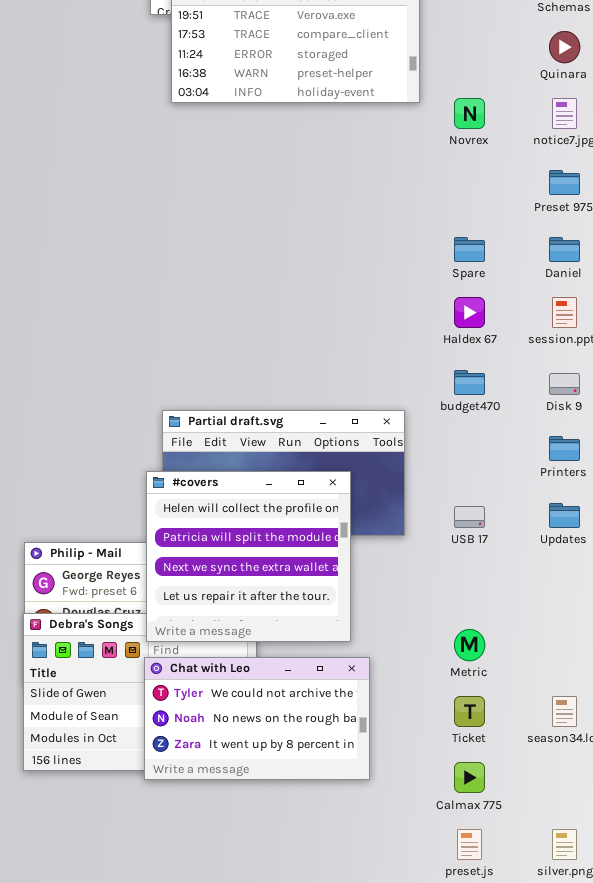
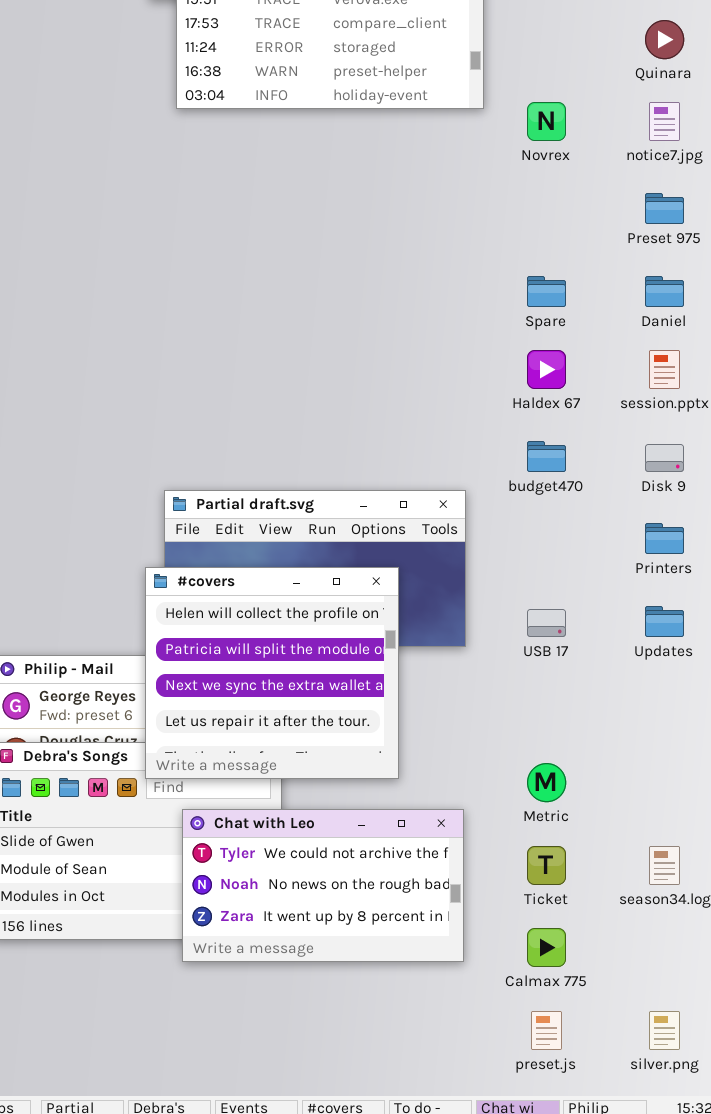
Chat with Leo: [144,657,370,780] -> [182,809,464,962], moved

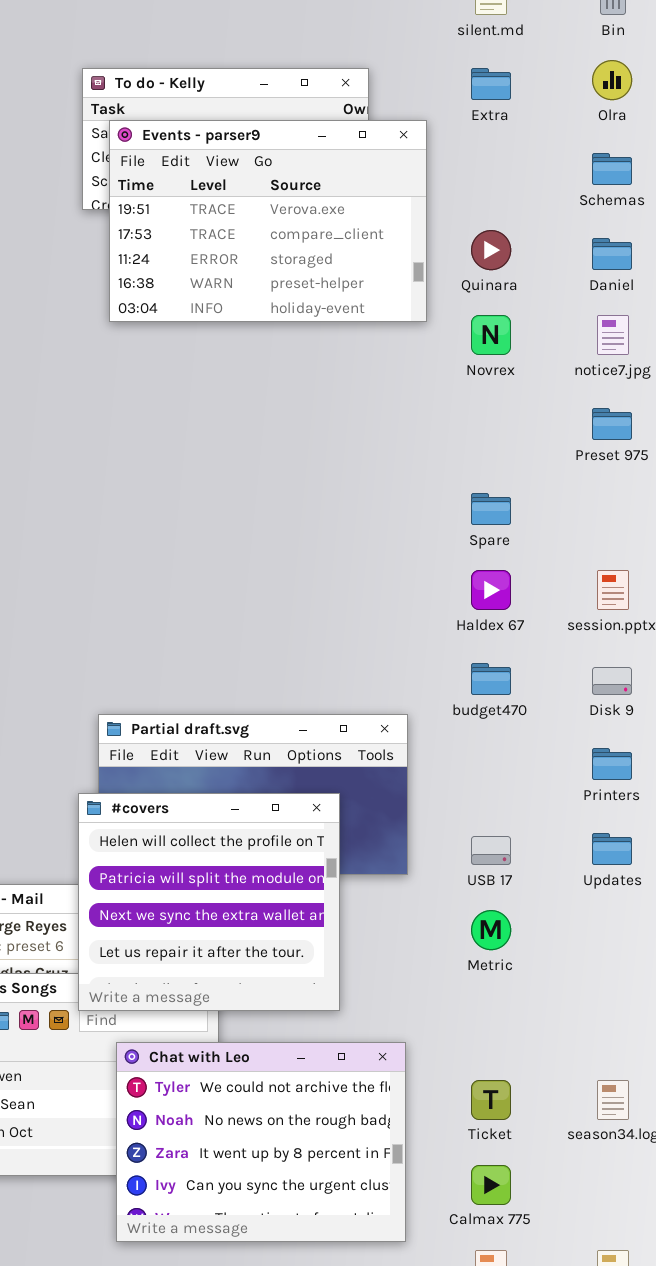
Quinara: [645,20,684,59] -> [471,230,511,270], moved
Daniel: [645,276,684,307] -> [592,238,632,270], moved
Metric: [527,763,566,802] -> [471,910,511,950], moved
Chat with Leo: [182,809,464,962] -> [116,1042,406,1242], resized

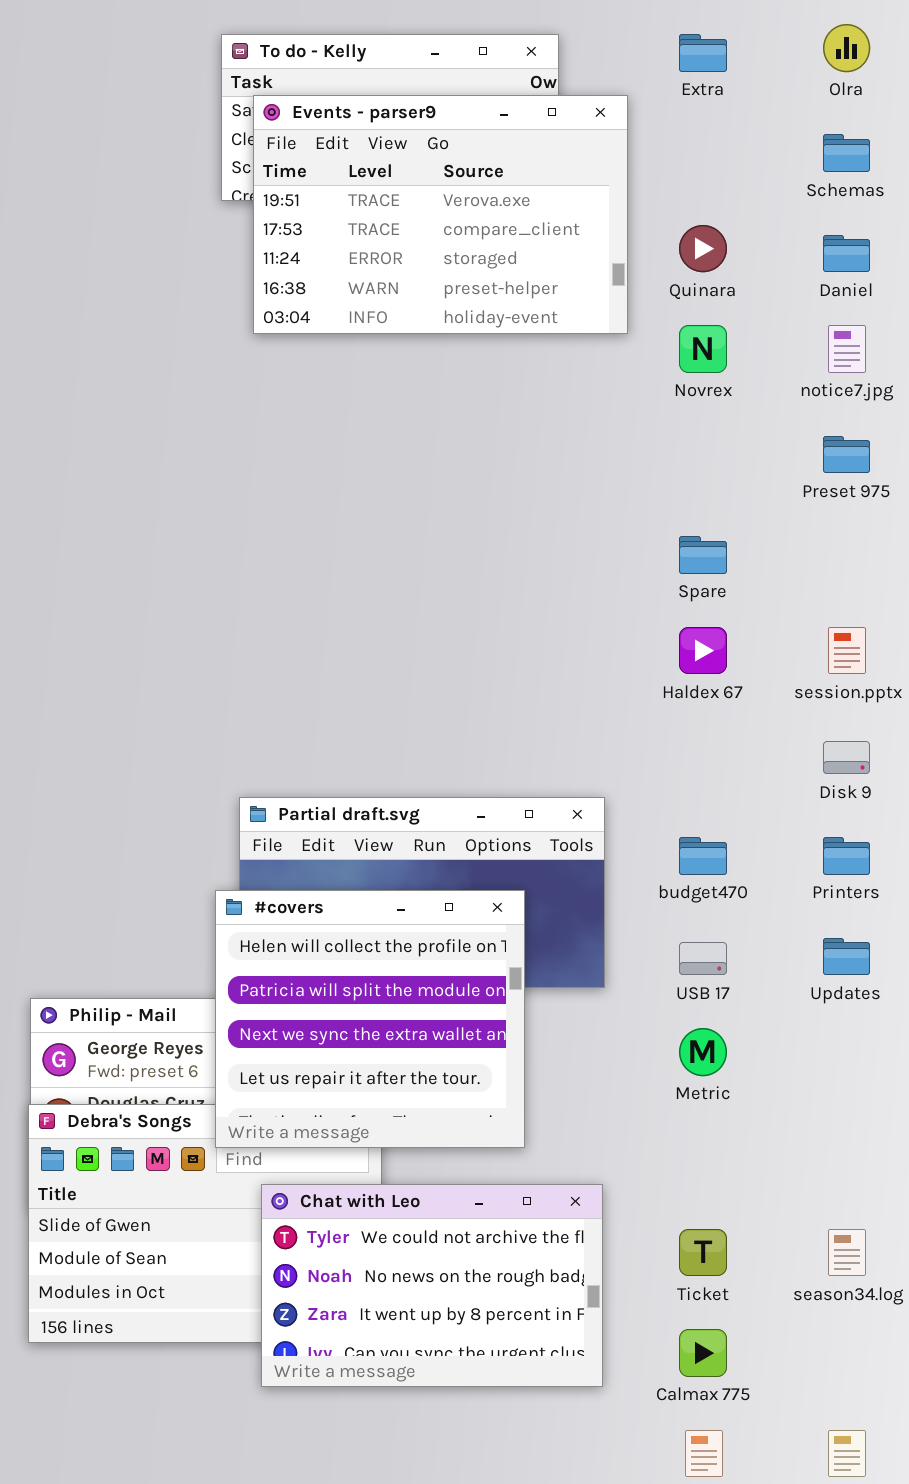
budget470: [471,663,511,695] -> [679,837,727,875], moved
Chat with Leo: [116,1042,406,1242] -> [261,1184,603,1387], resized

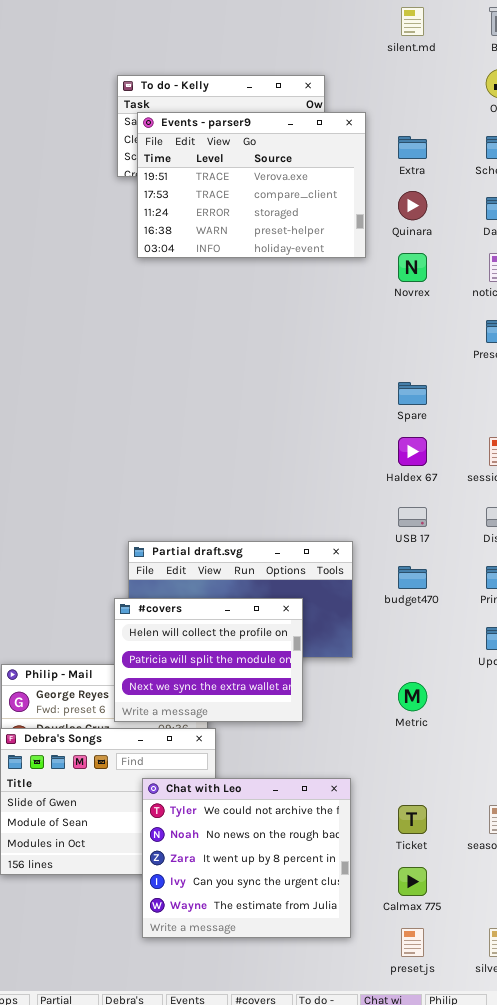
Extra: [679,34,727,72] -> [398,136,427,159], moved
#covers: [215,890,525,1148] -> [114,598,303,722], resized
USB 17: [679,942,727,975] -> [398,507,427,527], moved
Chat with Leo: [261,1184,603,1387] -> [142,778,351,938], resized

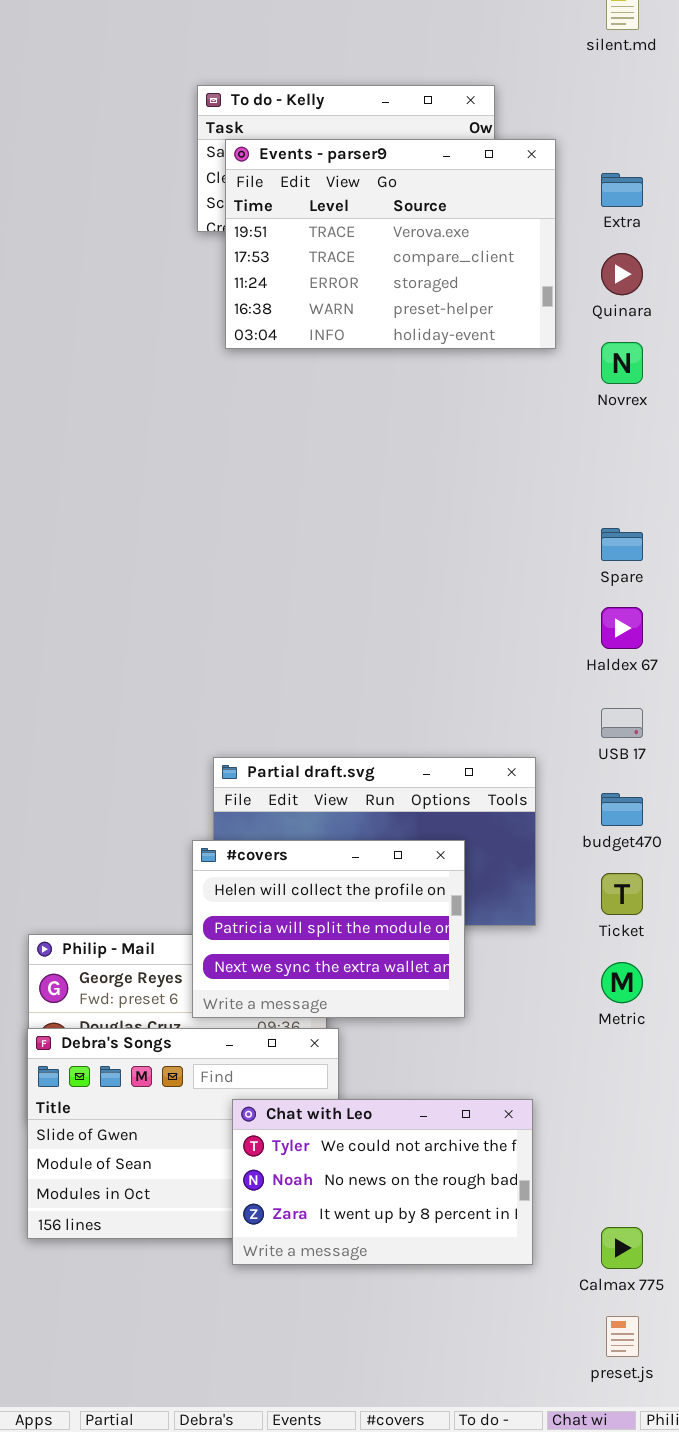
Chat with Leo: [142,778,351,938] -> [232,1099,533,1265], resized
Ticket: [398,805,427,834] -> [601,873,643,915], moved

